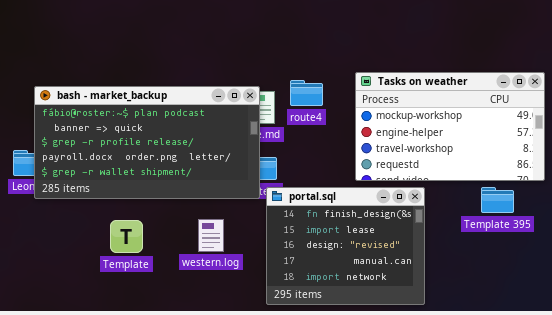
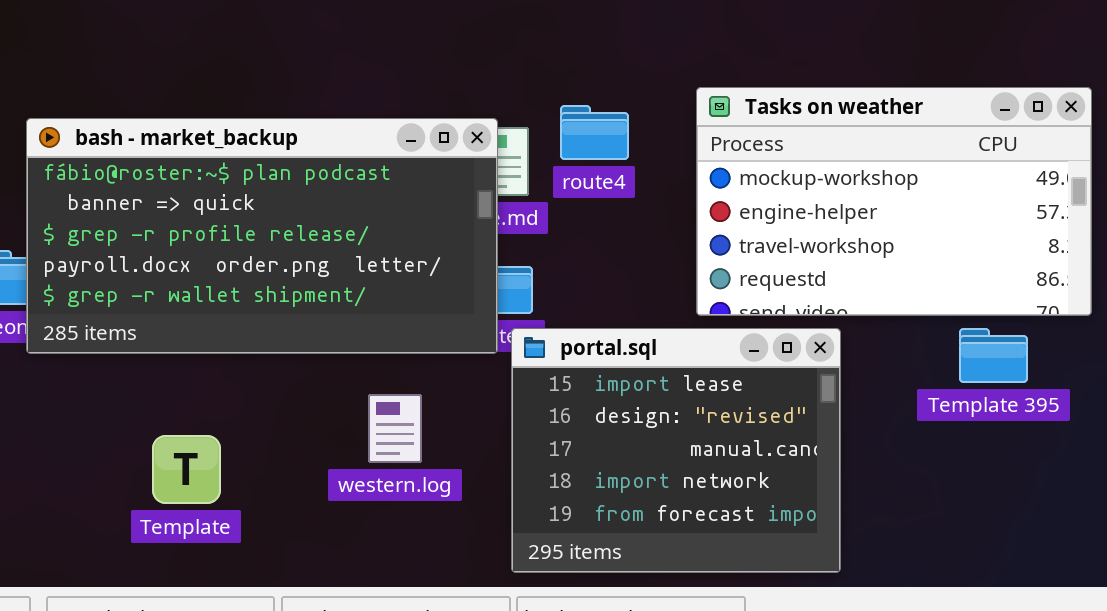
portal.sql: [266,187,425,305] -> [511,328,841,573], scrolled down 1 row
Template: [110,220,143,253] -> [152,435,221,504], moved

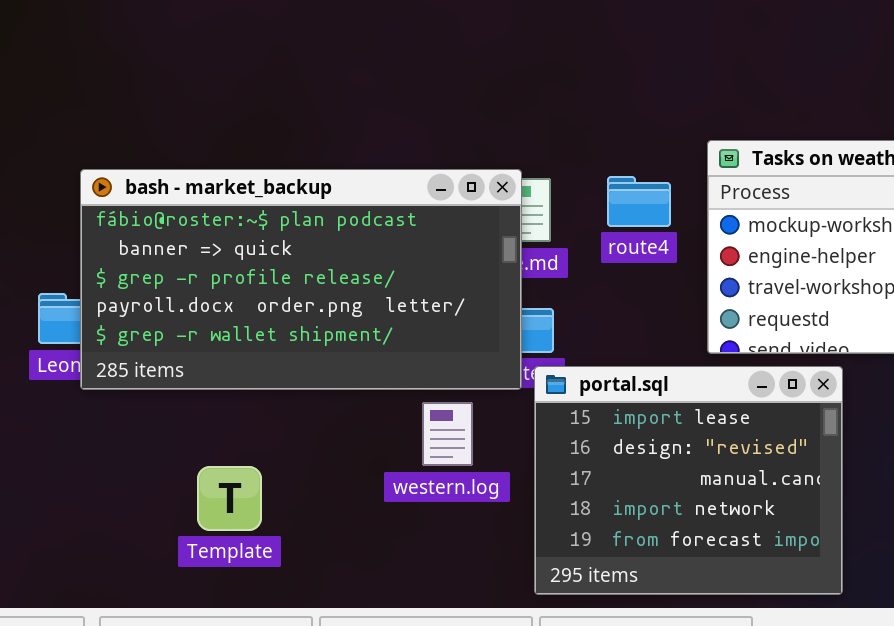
route4: [560,105,629,160] -> [607,176,671,227], moved
western.log: [368,394,422,463] -> [422,402,473,466], moved

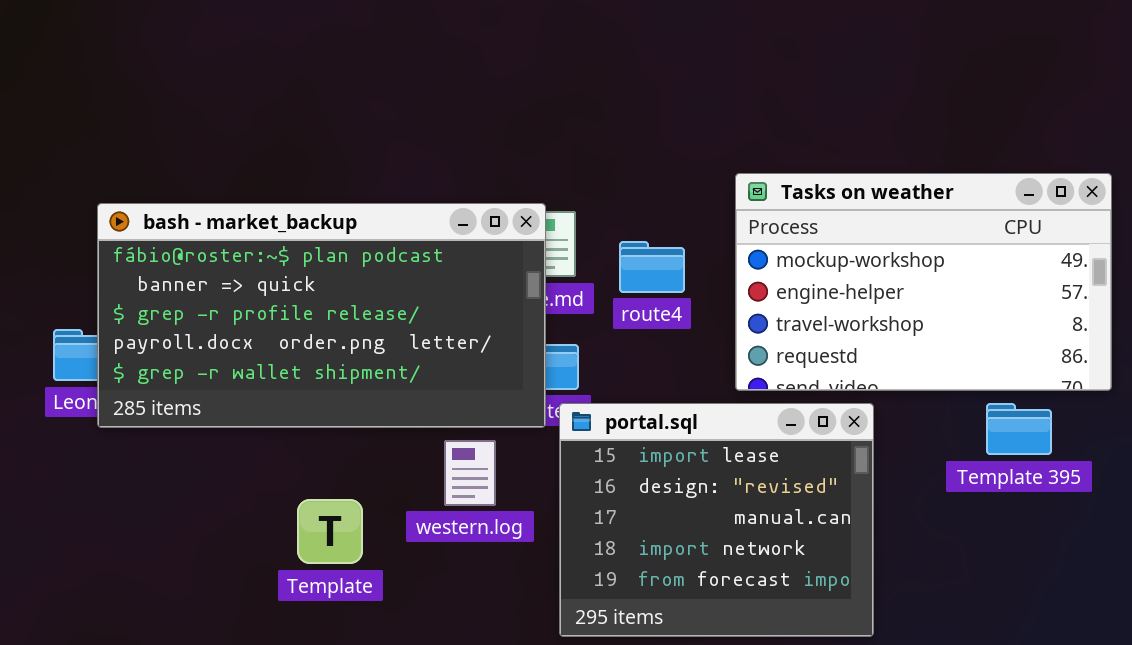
route4: [607,176,671,227] -> [619,241,685,293], moved
Template: [197,466,262,531] -> [297,499,363,564], moved

